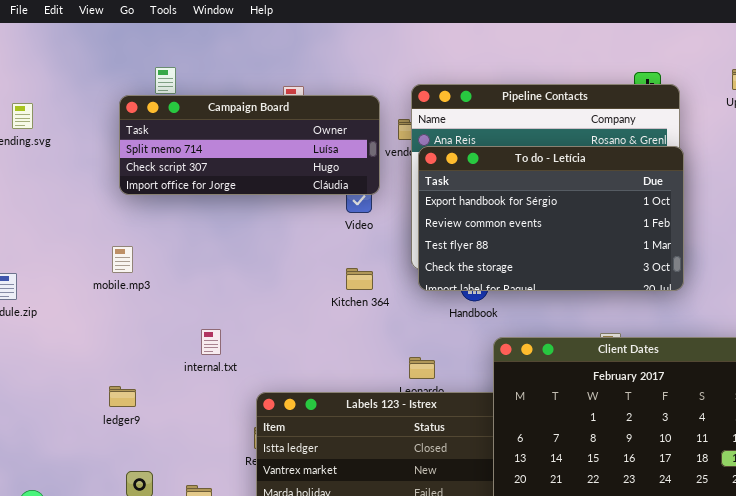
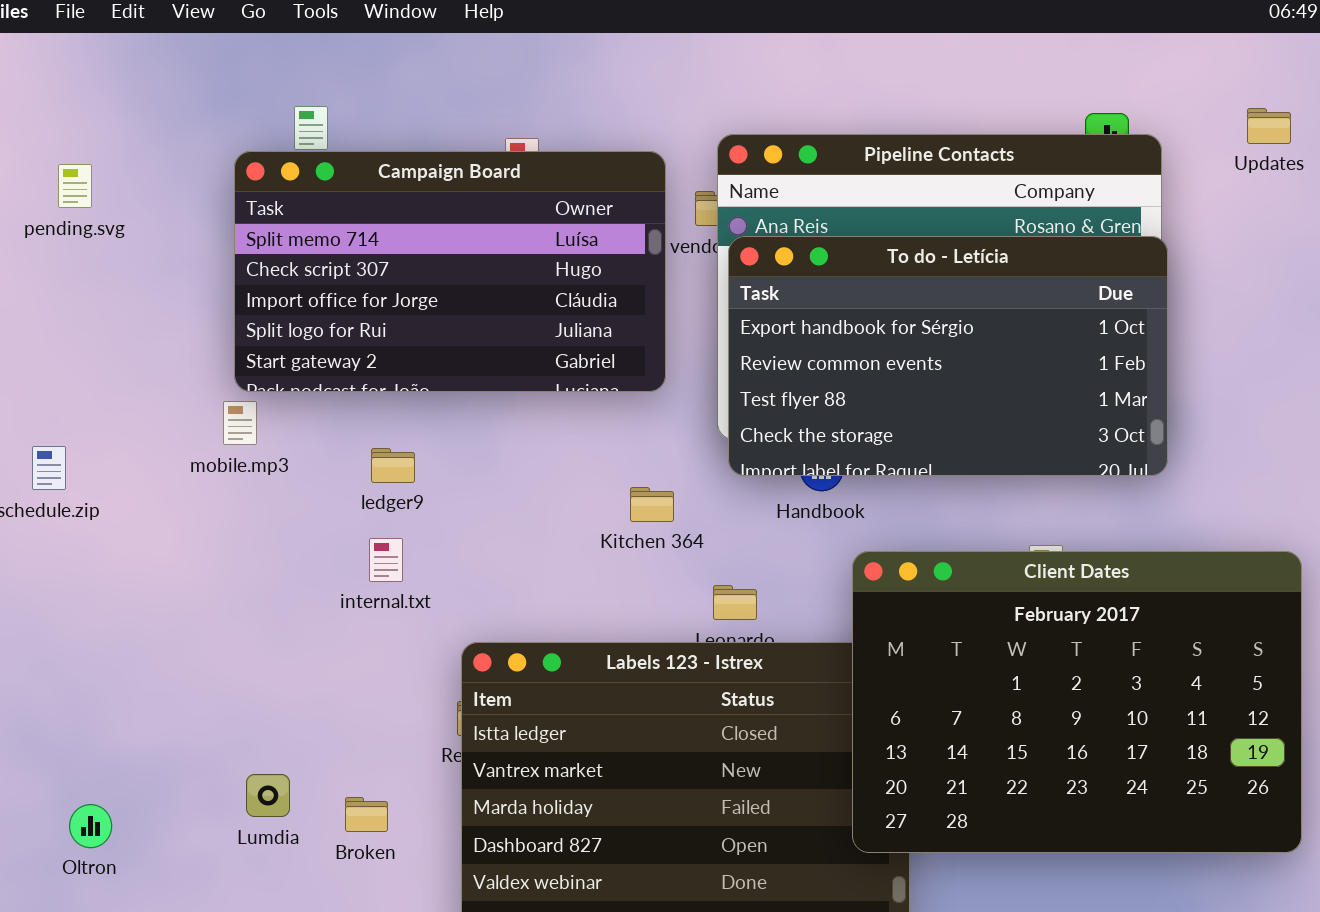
Campaign Board: [119,95,380,195] -> [234,151,666,392], resized
Kitchen 364: [346,268,373,290] -> [630,487,674,522], moved
ledger9: [109,386,136,407] -> [371,448,415,483], moved

